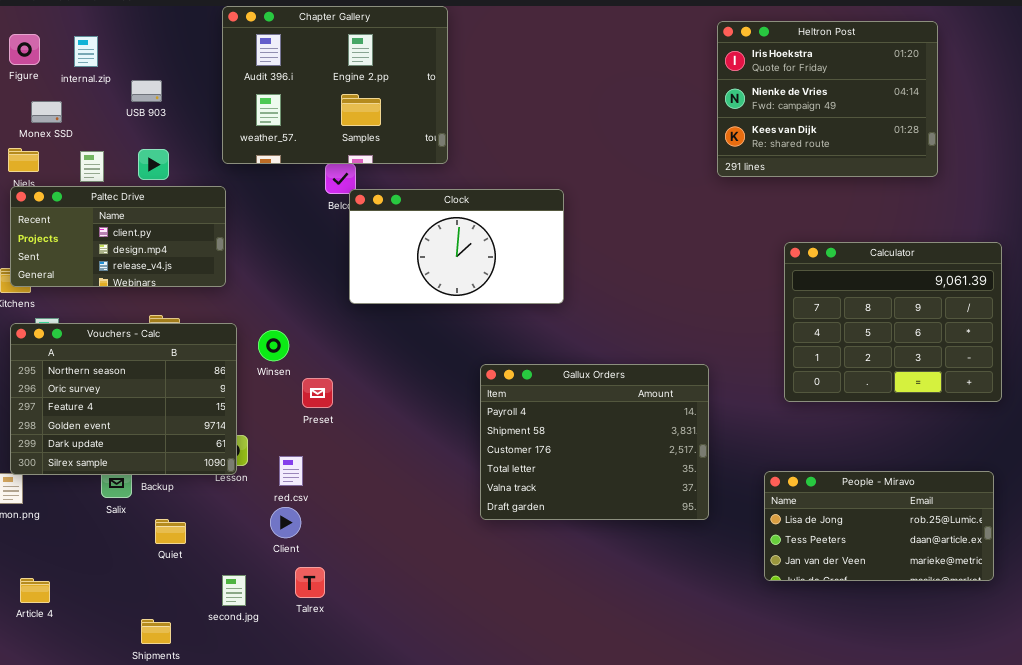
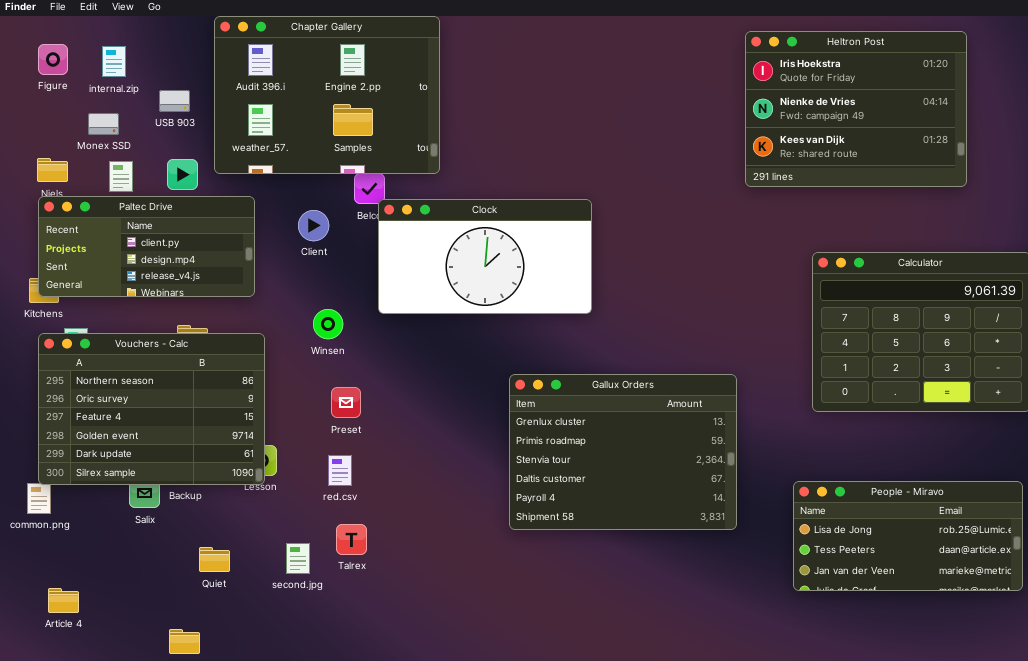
Chapter Gallery: [222,6,448,164] -> [214,16,440,174], moved
Monex SSD: [31,101,62,123] -> [88,113,119,135], moved
Winsen: [258,330,289,361] -> [313,309,343,339], moved
Gallux Orders: [480,364,709,520] -> [509,374,737,530], scrolled up 4 rows
red.csv: [279,456,303,486] -> [328,455,352,486], moved
Client: [270,507,301,538] -> [298,210,329,241], moved
Quiet: [155,519,186,544] -> [199,547,230,572], moved
Talrex: [295,567,325,598] -> [336,524,367,555], moved
second.jpg: [222,575,246,606] -> [286,543,310,574], moved

